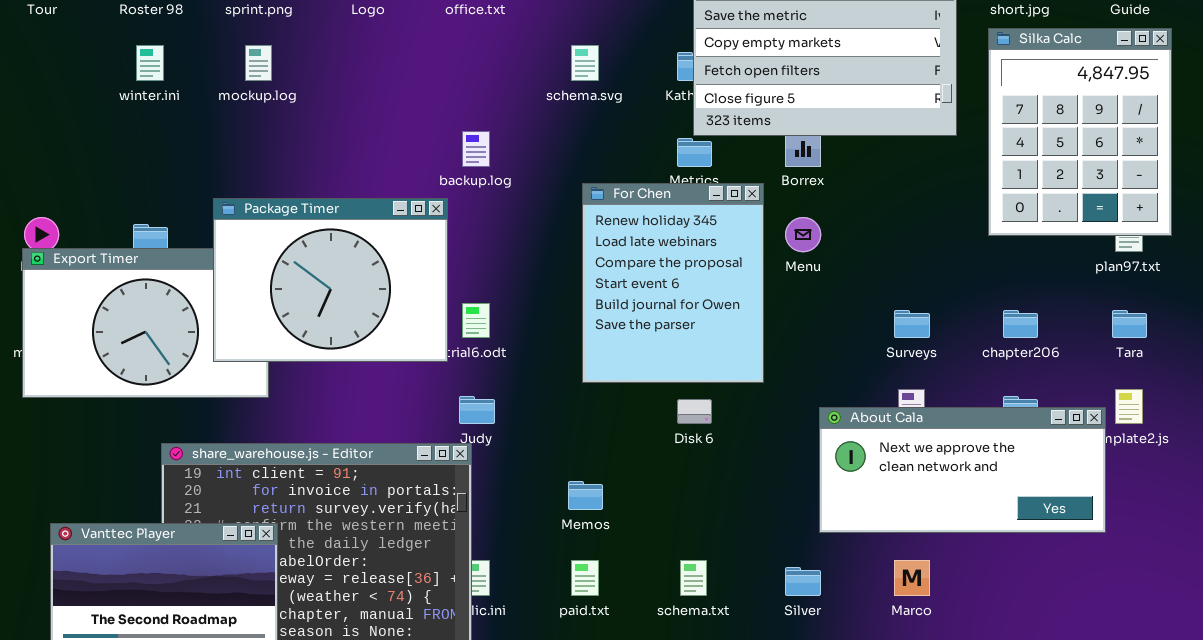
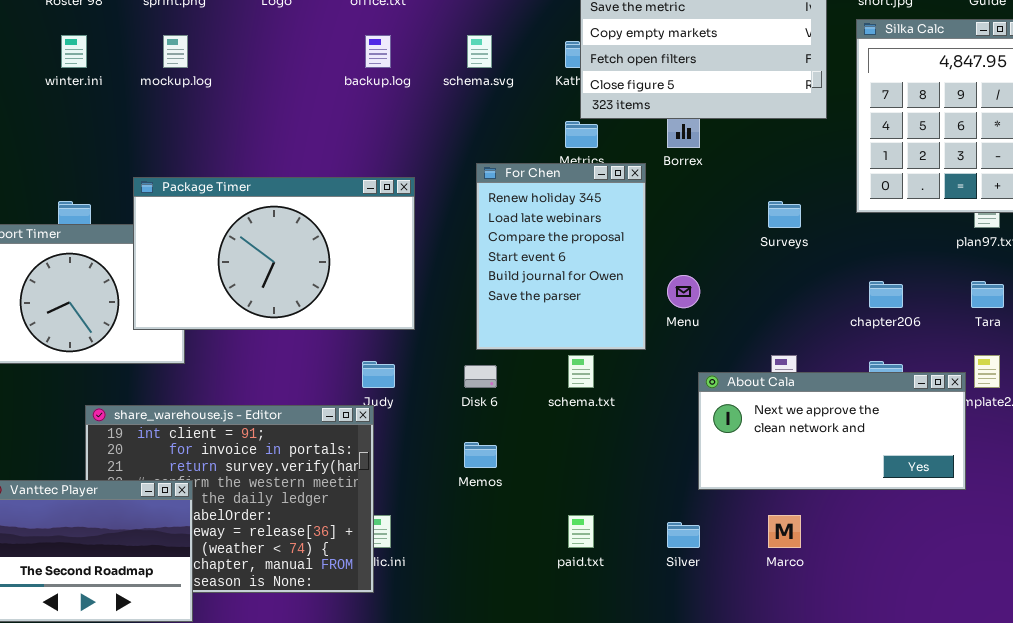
backup.log: [462,131,490,167] -> [365,35,391,68], moved
Package Timer: [213,198,448,362] -> [133,177,415,330], resized
Menu: [785,217,821,252] -> [667,275,700,308], moved
Surveys: [894,310,930,338] -> [768,201,801,228], moved
Disk 6: [677,399,712,424] -> [464,365,497,388], moved
paid.txt: [571,560,599,596] -> [568,515,594,548], moved
schema.txt: [680,560,707,596] -> [568,355,594,388], moved

